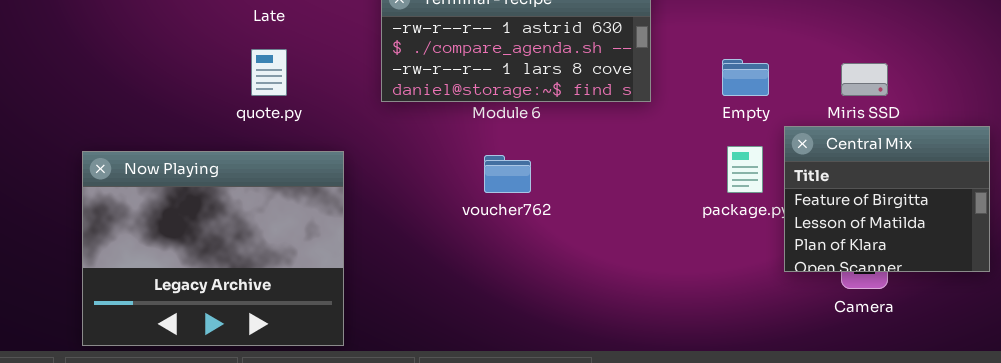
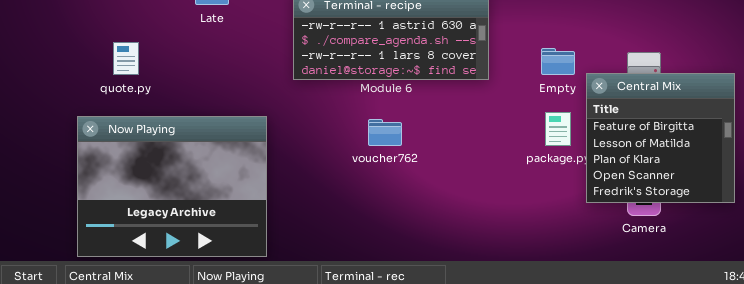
quote.py: [251,49,287,96] -> [113,42,139,75], moved
Central Mix: [784,126,990,272] -> [586,73,735,203], resized

